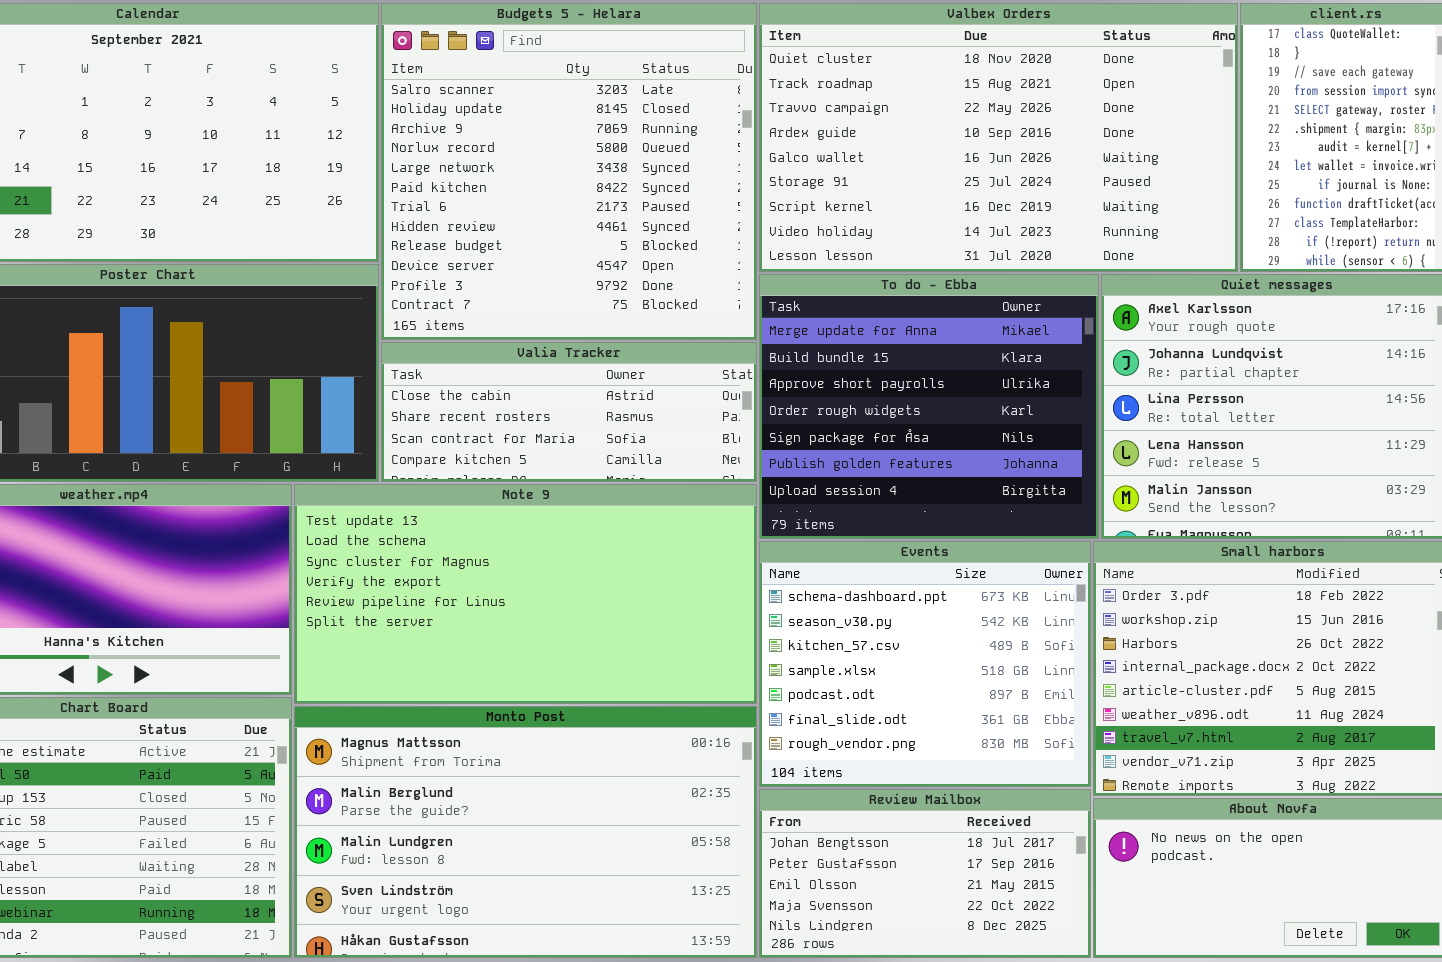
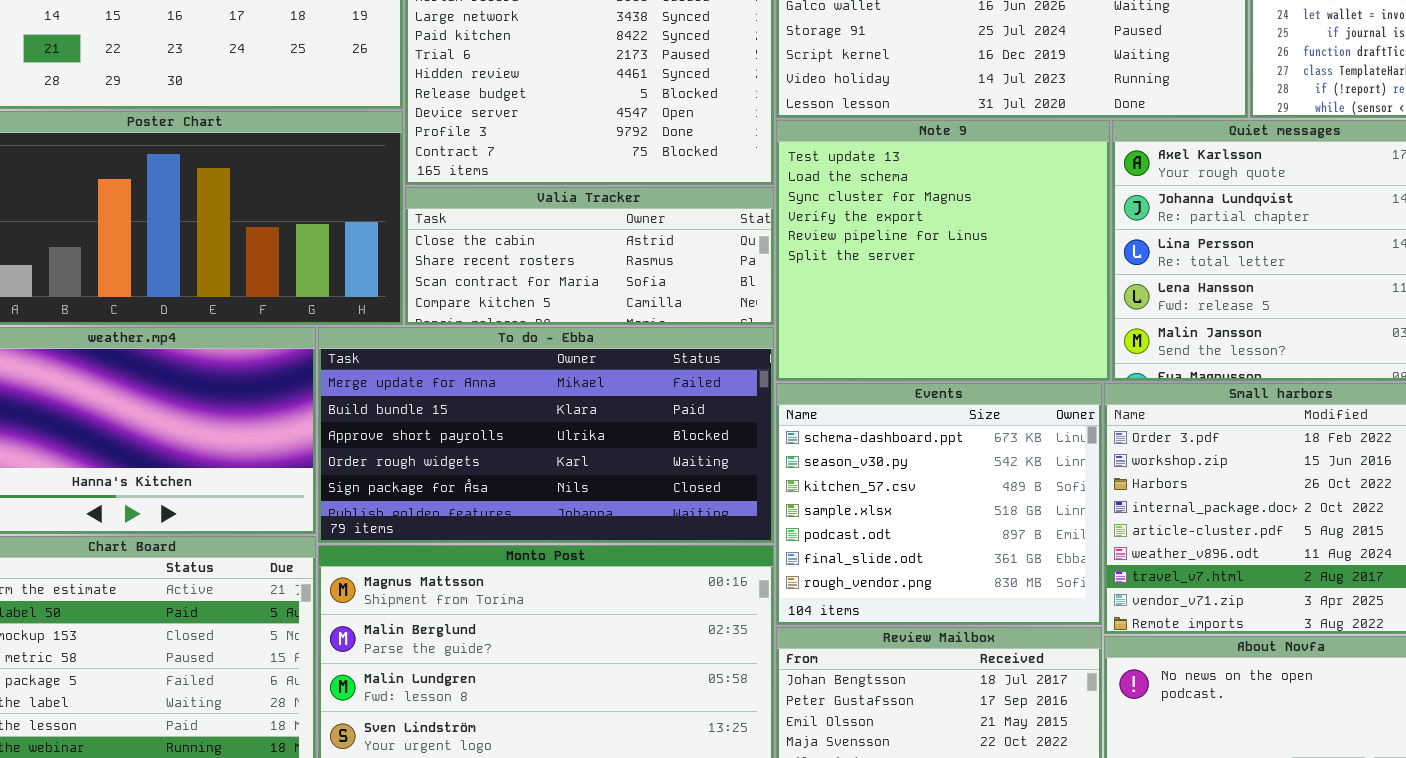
To do - Ebba: [759,274,1099,539] -> [318,327,774,543], moved, resized
Note 9: [294,484,757,704] -> [776,120,1110,381], moved, resized

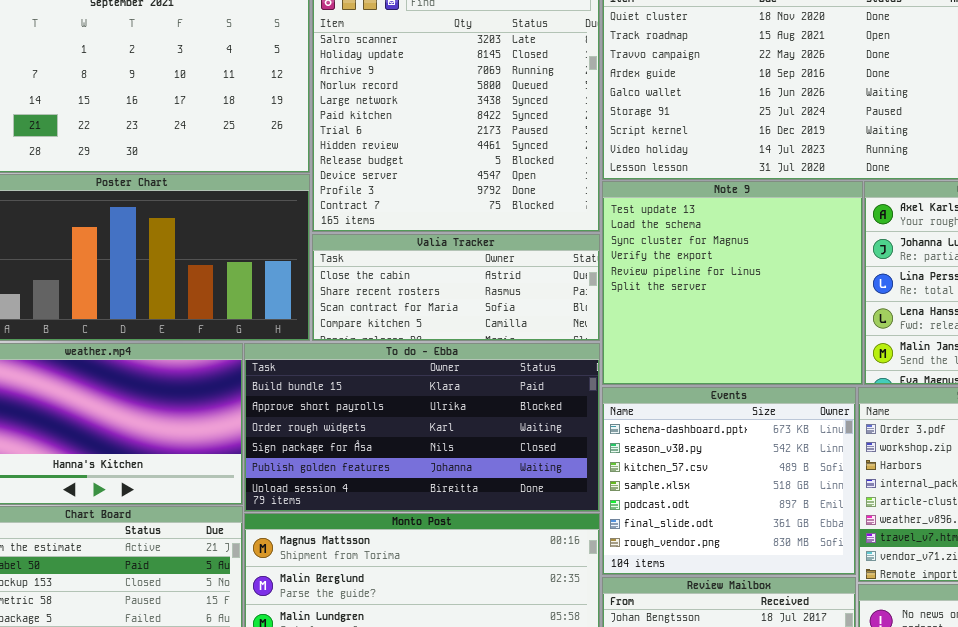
To do - Ebba: [318,327,774,543] -> [244,343,600,512], scrolled down 1 row

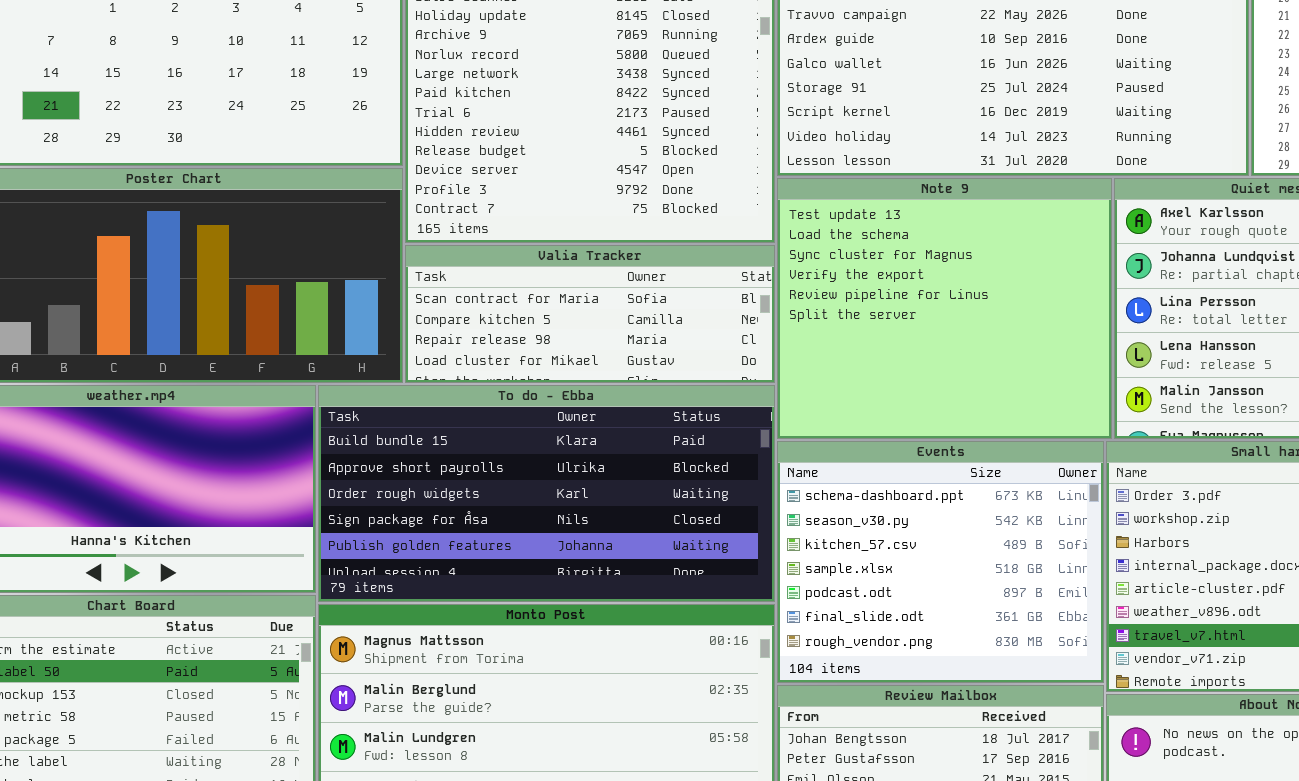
Valia Tracker: [312,234,600,341] -> [405,245,775,383], scrolled down 2 rows

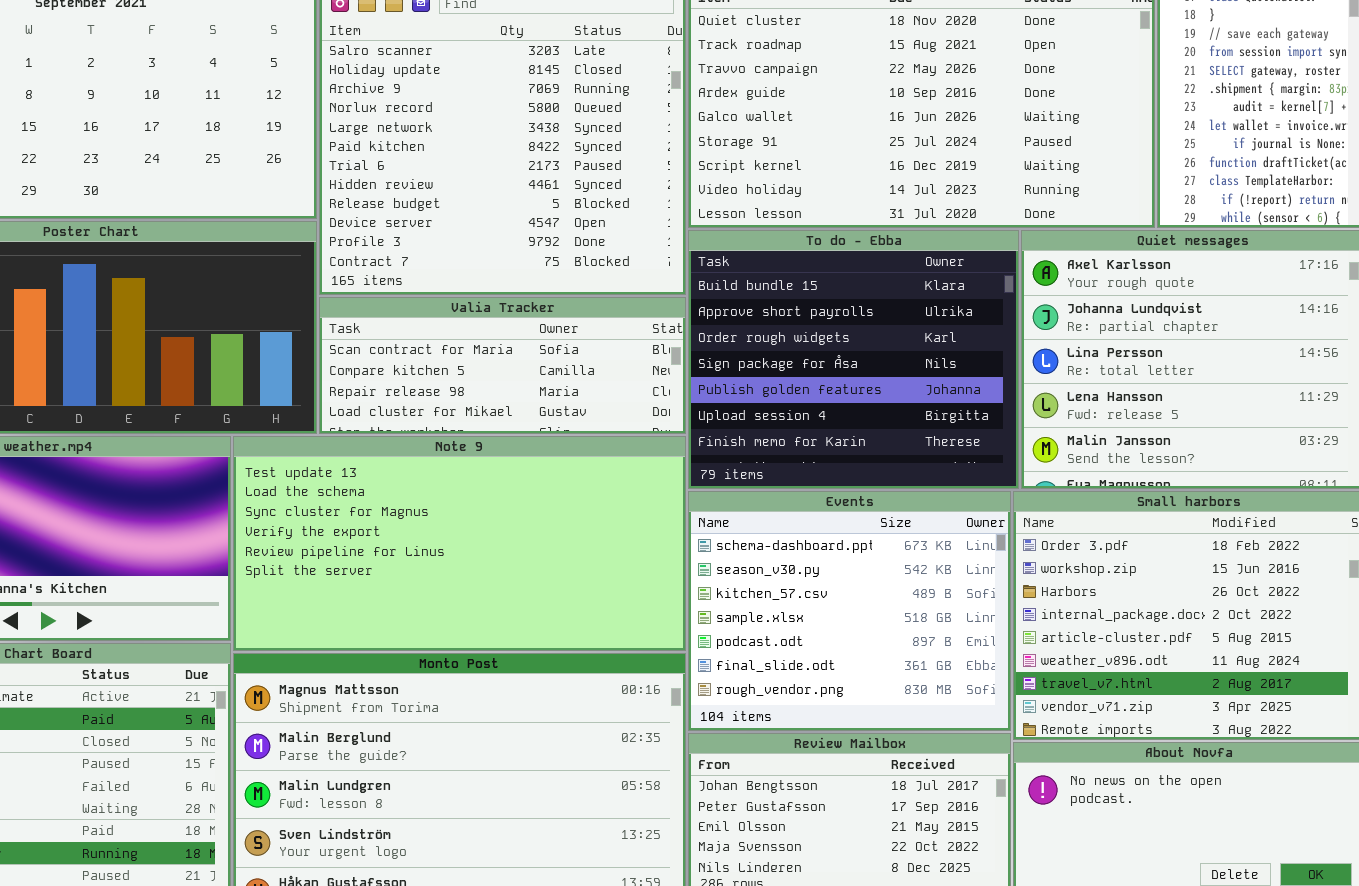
Note 9: [777,178,1112,439] -> [233,436,686,651], moved, resized
To do - Ebba: [318,385,775,602] -> [688,230,1019,489], moved, resized

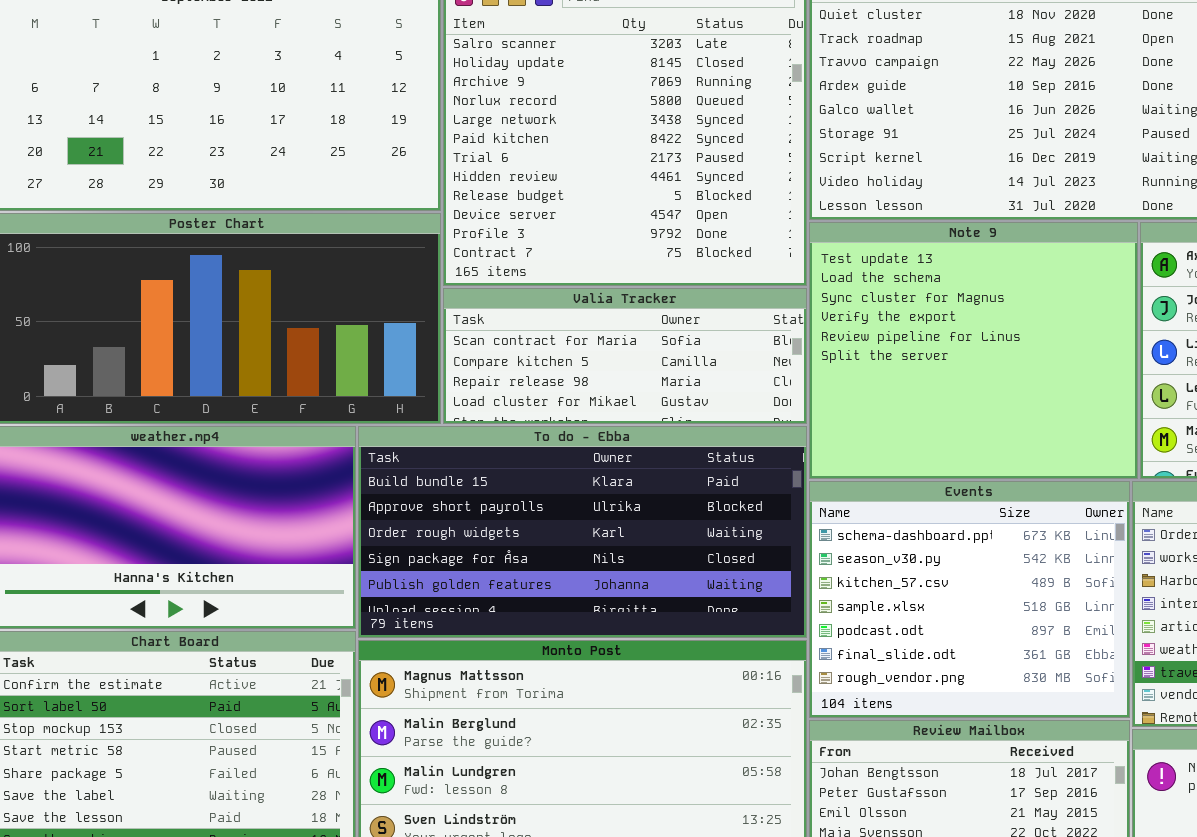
To do - Ebba: [688,230,1019,489] -> [358,426,807,638], moved, resized
Note 9: [233,436,686,651] -> [809,222,1138,479], moved, resized

